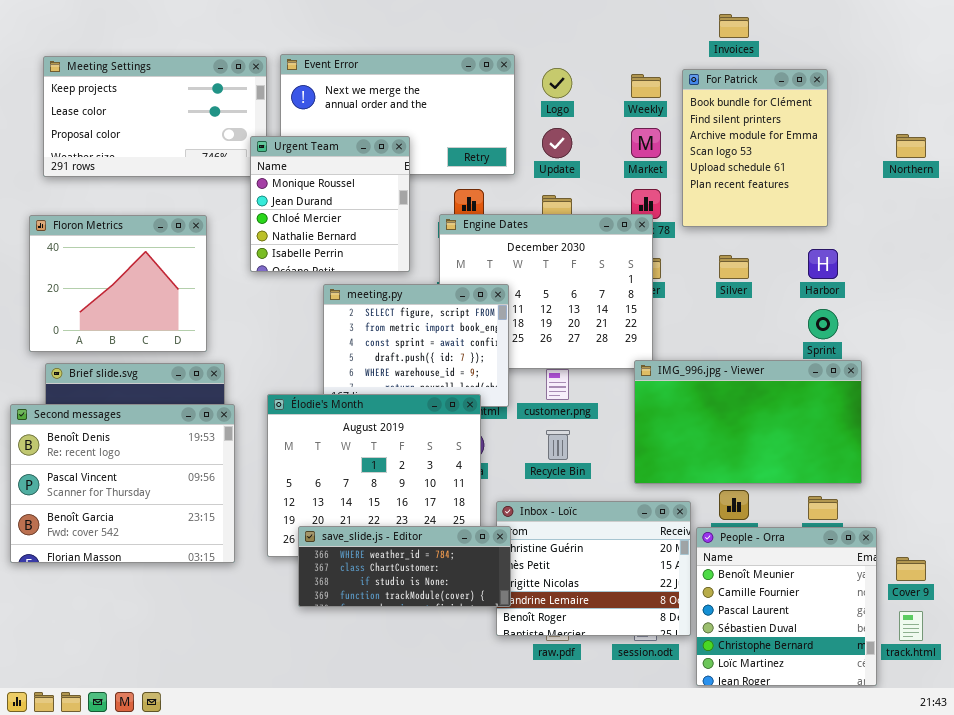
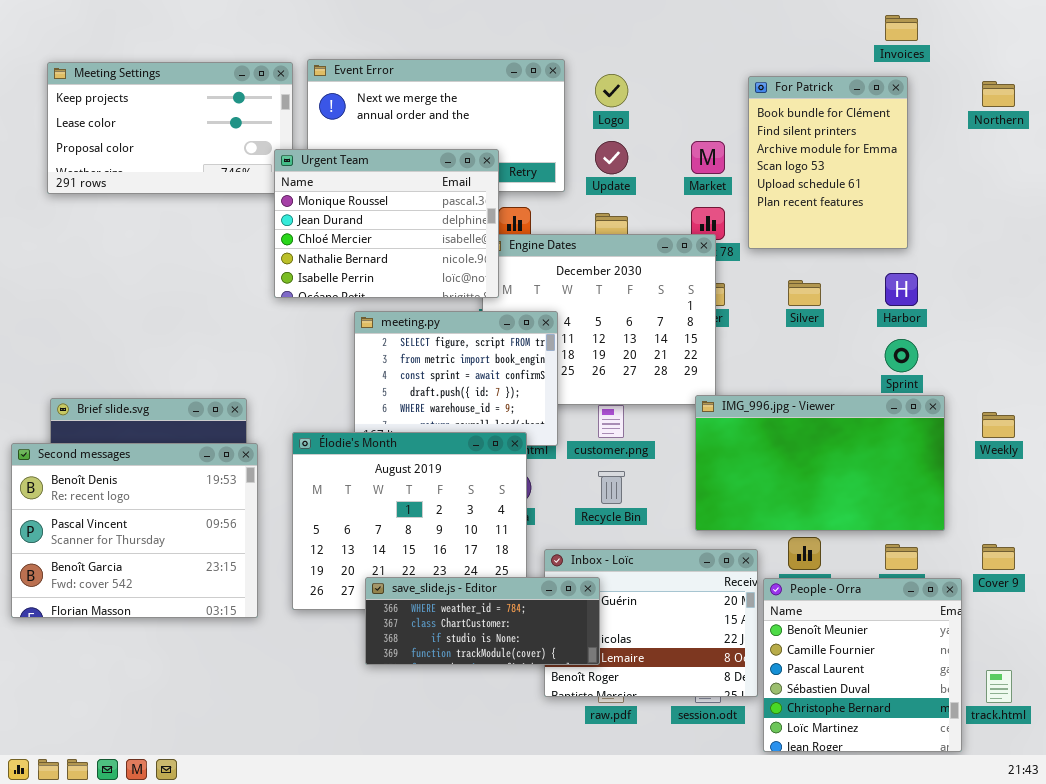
Invoices: [719,14,749,38] -> [885,15,918,41], moved
Weekly: [631,74,661,98] -> [982,412,1015,438], moved
Northern: [896,134,926,158] -> [982,81,1015,107], moved
Urgent Team: [250,136,410,272] -> [274,149,499,298], resized
Floron Metrics: [29,215,207,352] -> none, closed
save_slide.js - Editor: [298,526,511,607] -> [365,577,600,665], moved
Cover 9: [896,557,926,581] -> [982,544,1015,570], moved

